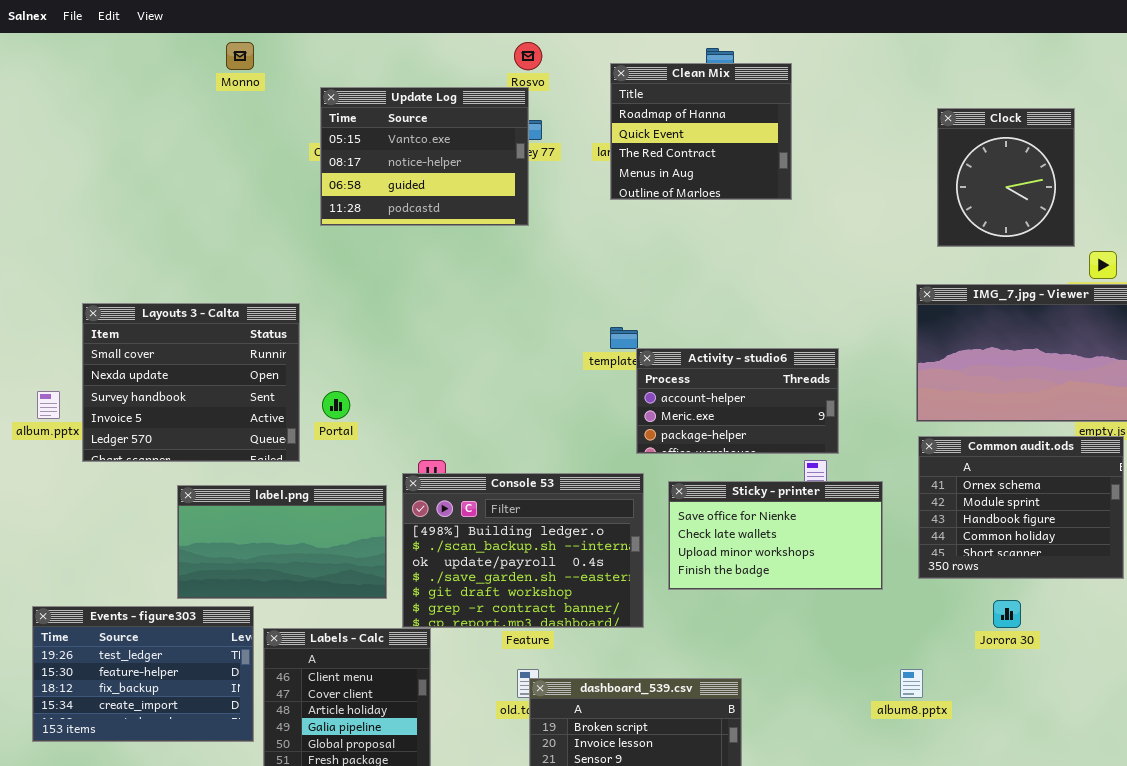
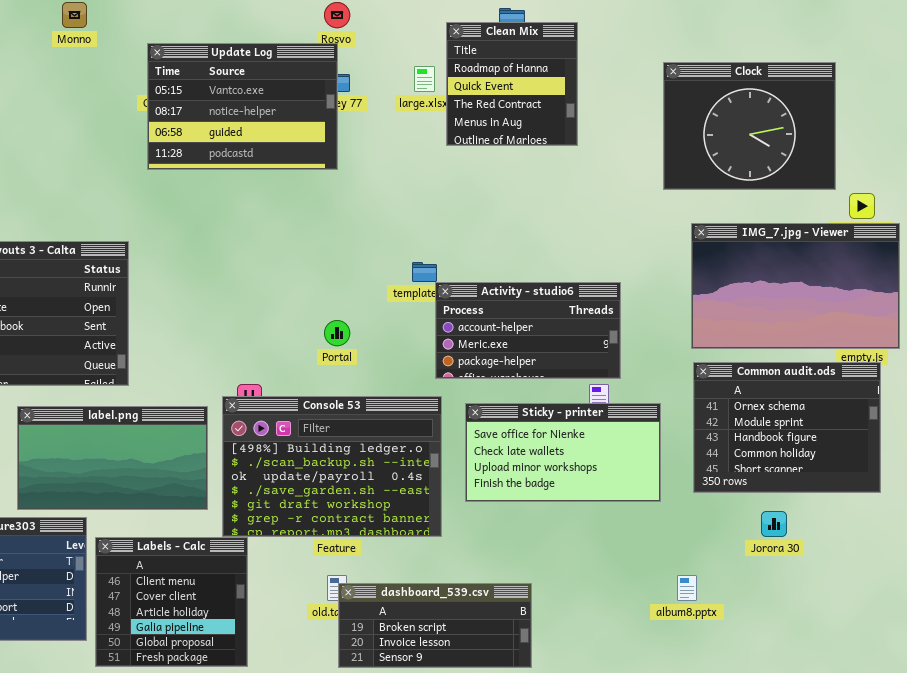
Clean Mix: [610,63,792,200] -> [446,22,578,146], resized
Clock: [937,108,1075,247] -> [663,62,836,190], resized
Portal: [322,391,350,419] -> [324,320,350,346], moved

